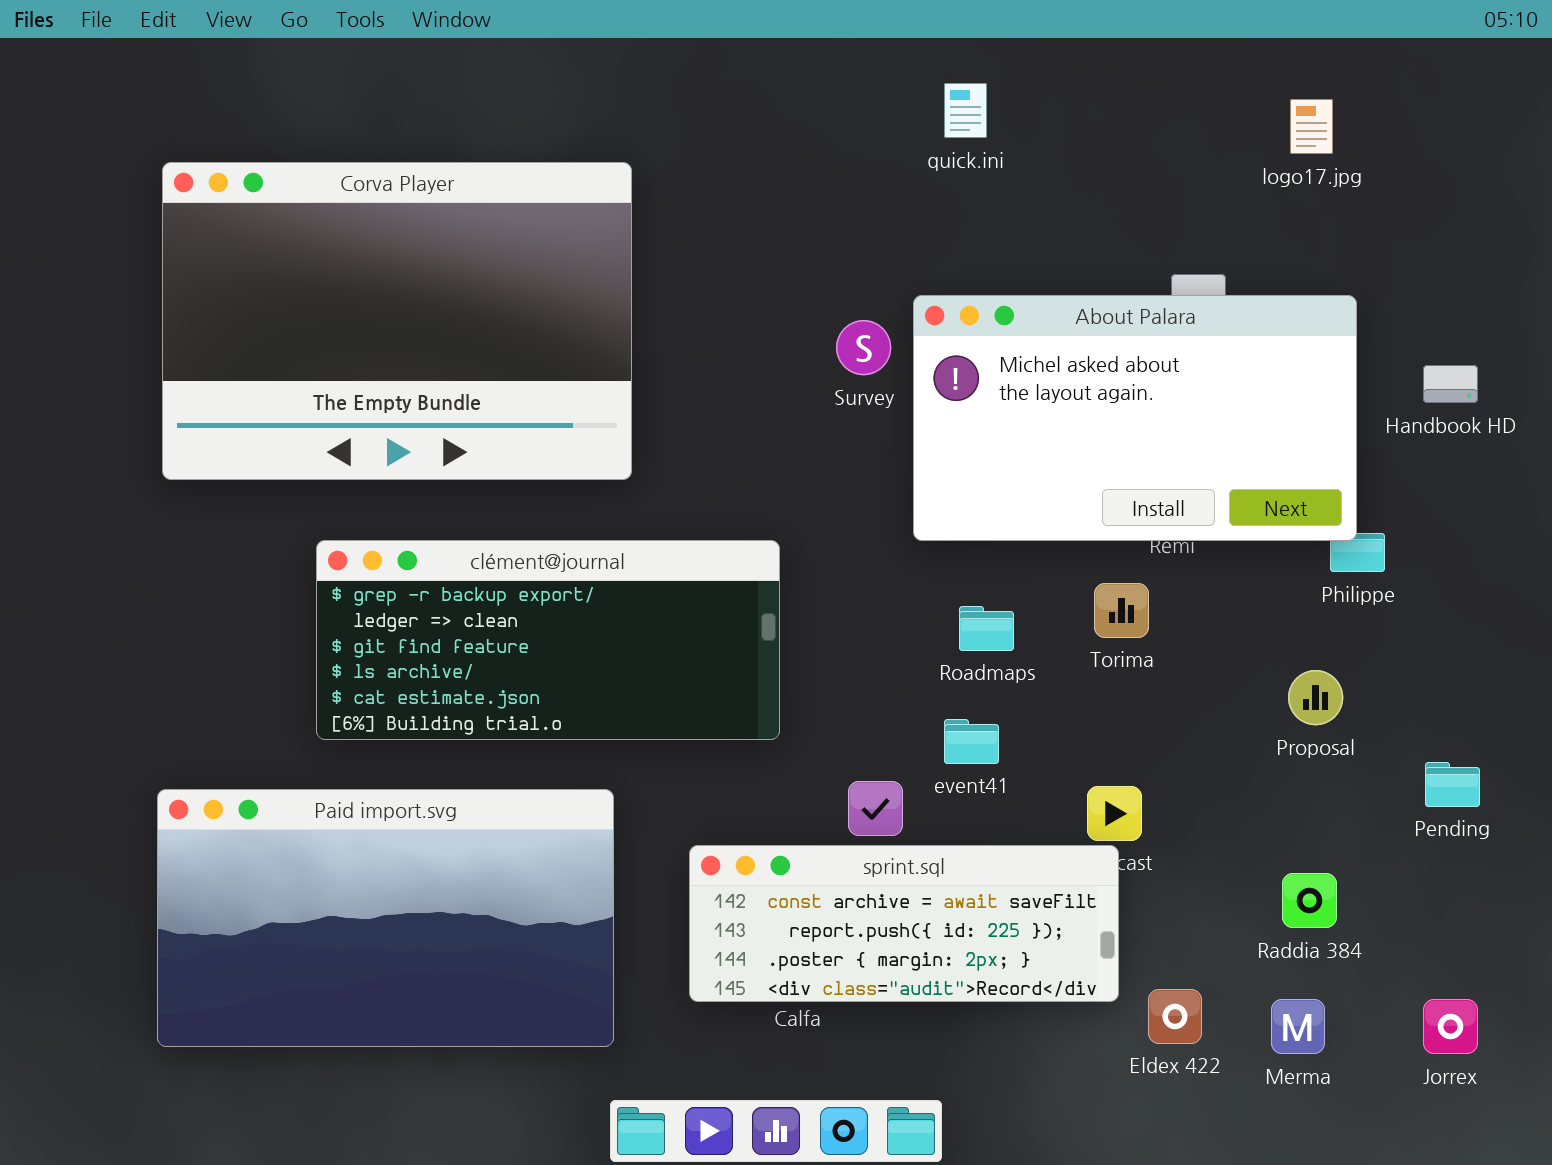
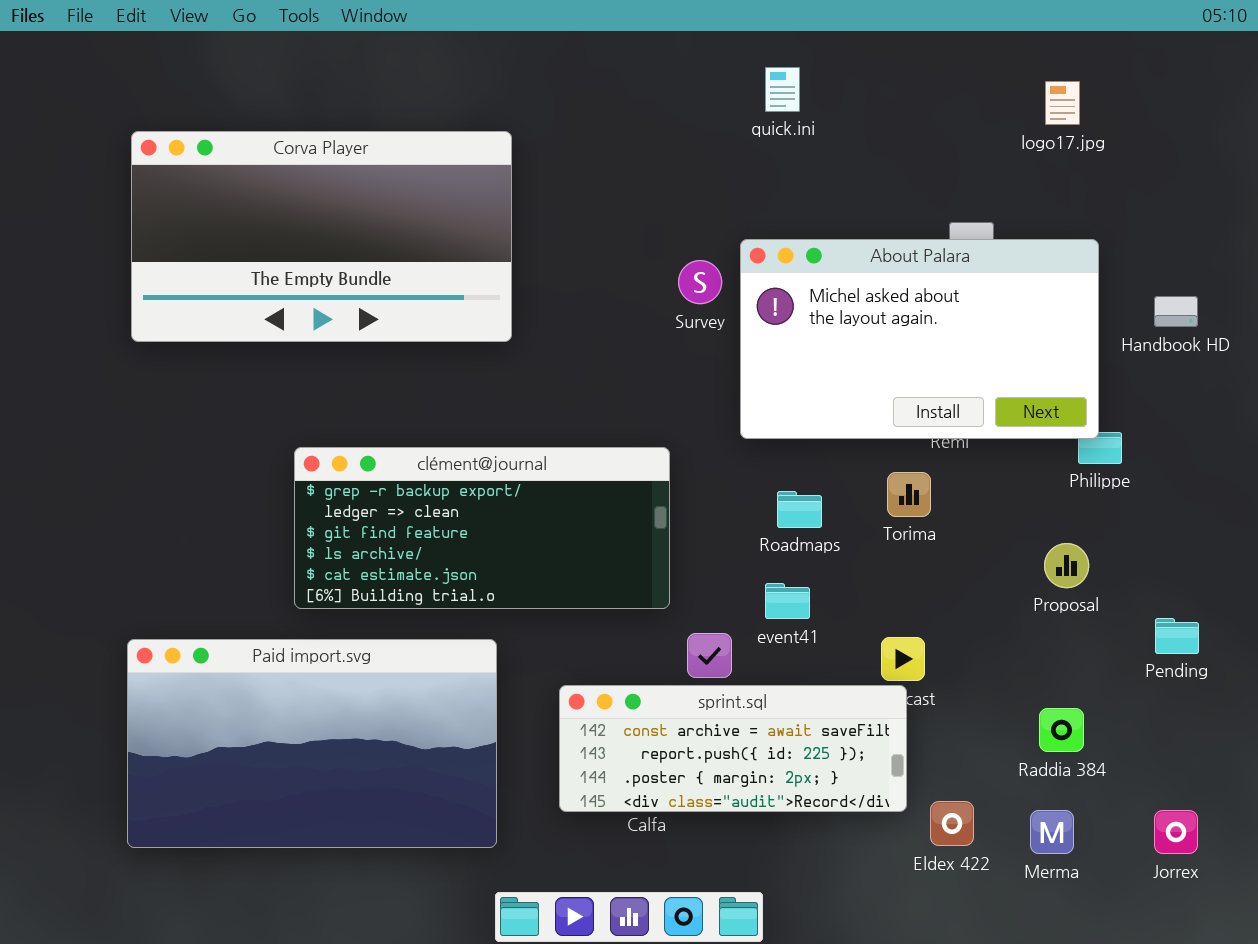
Corva Player: [162,162,632,480] -> [131,131,512,342], resized
clément@journal: [316,540,780,740] -> [294,447,670,609], moved

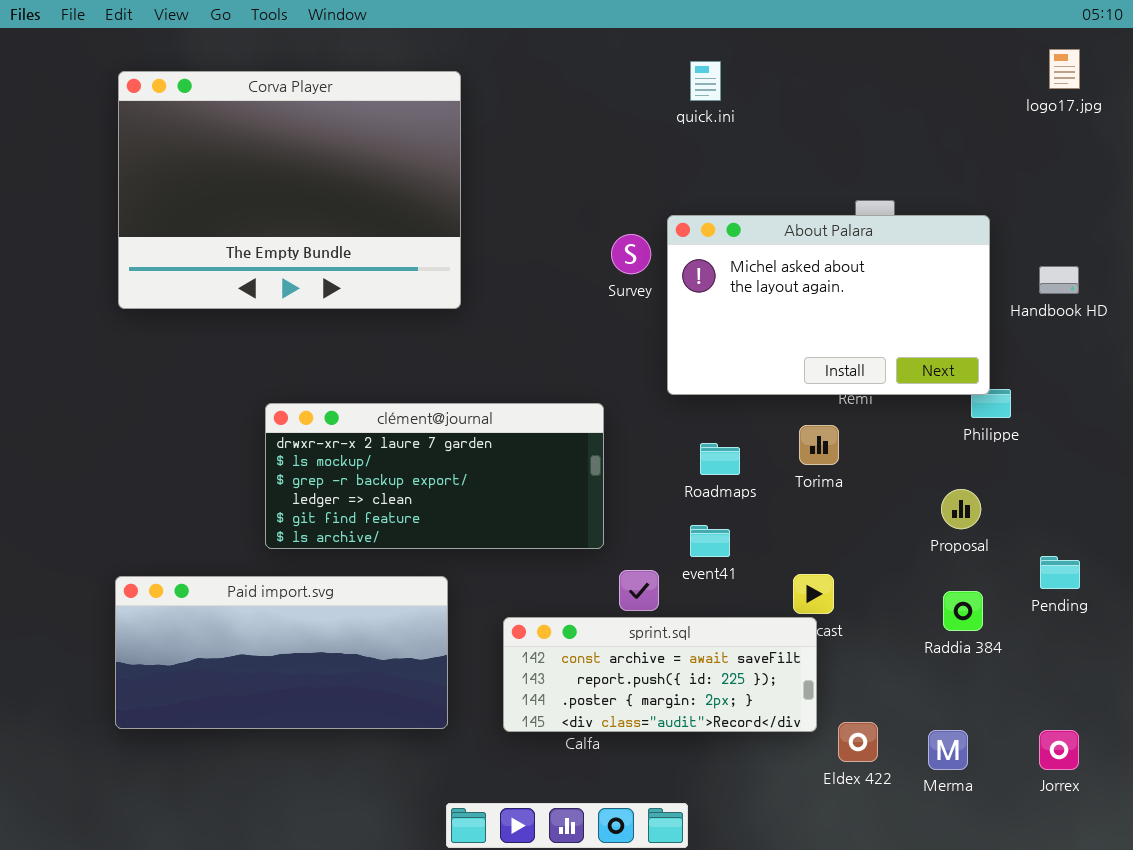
logo17.jpg: [1045,81,1080,125] -> [1049,49,1080,89], moved
Corva Player: [131,131,512,342] -> [118,71,461,309], resized
clément@journal: [294,447,670,609] -> [265,403,604,549], scrolled up 2 rows
Paid import.svg: [127,639,497,848] -> [115,576,448,729], resized
Raddia 384: [1039,708,1084,752] -> [943,591,983,631], moved

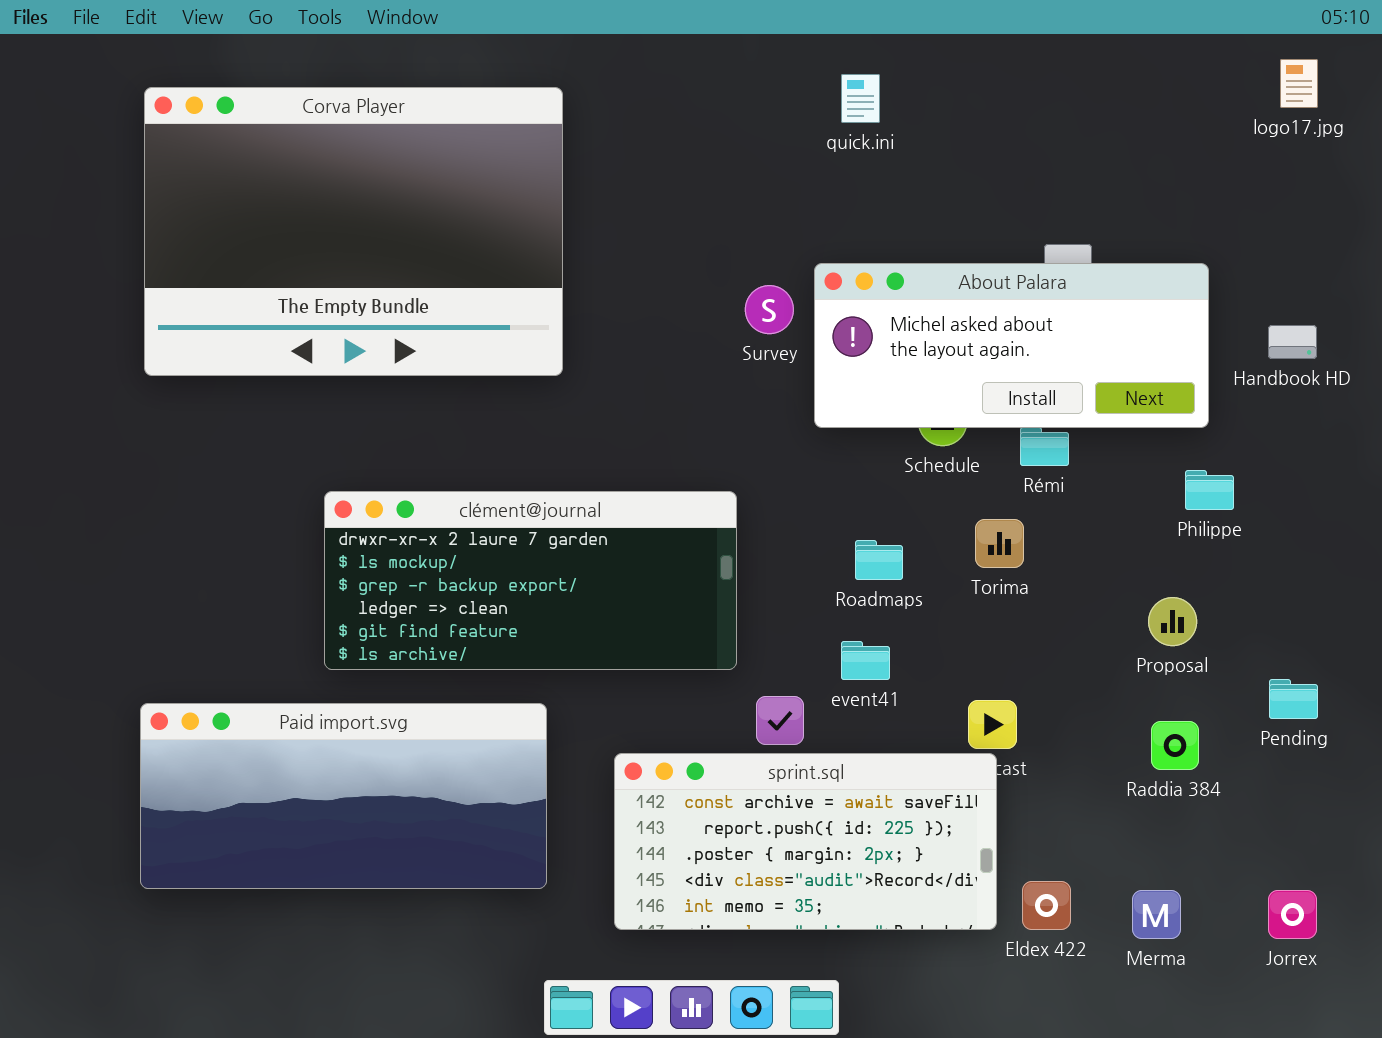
About Palara: [667,215,990,395] -> [814,263,1209,428], resized
sprint.sql: [503,617,817,732] -> [614,753,997,930], resized

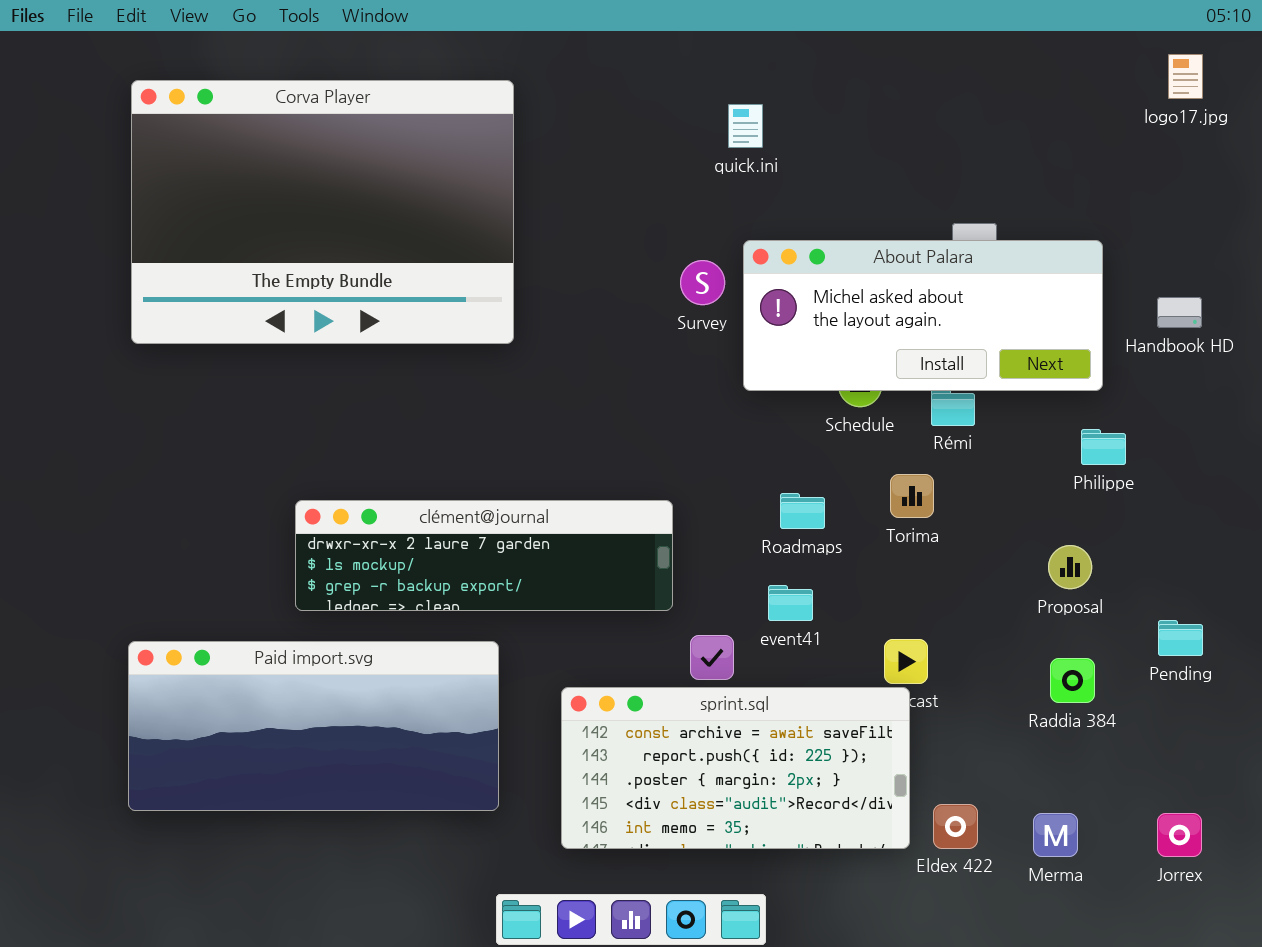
quick.ini: [841,74,880,123] -> [728,104,763,148], moved
clément@journal: [324,491,737,670] -> [295,500,673,611], resized

